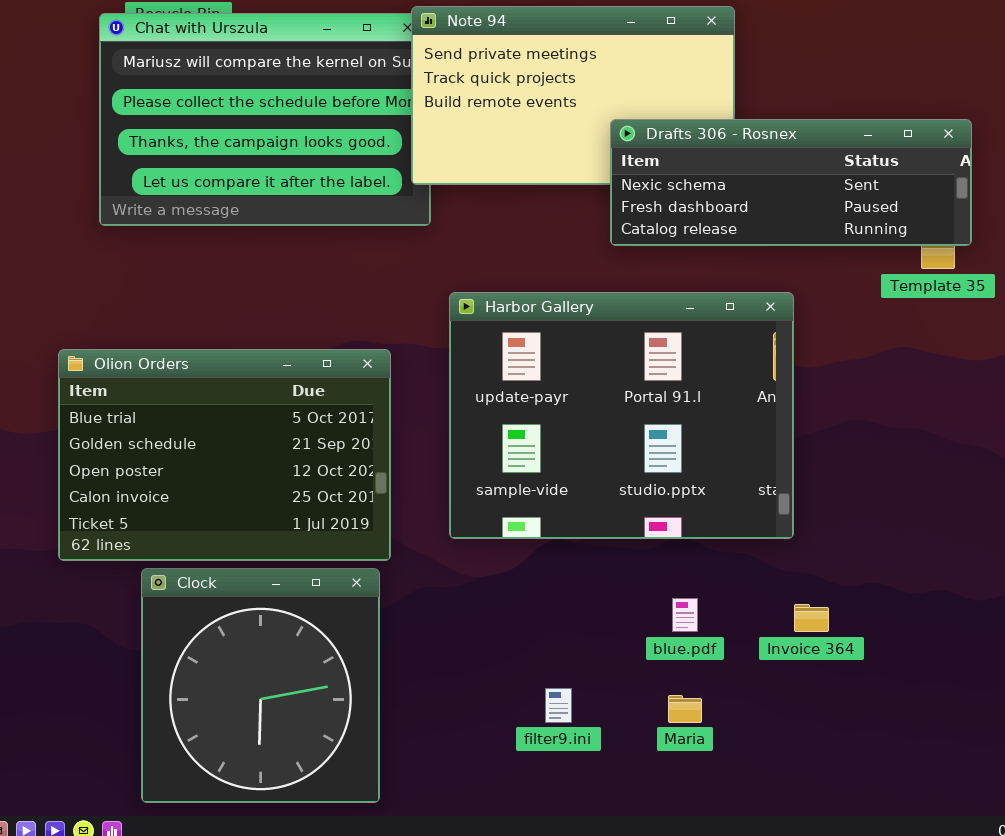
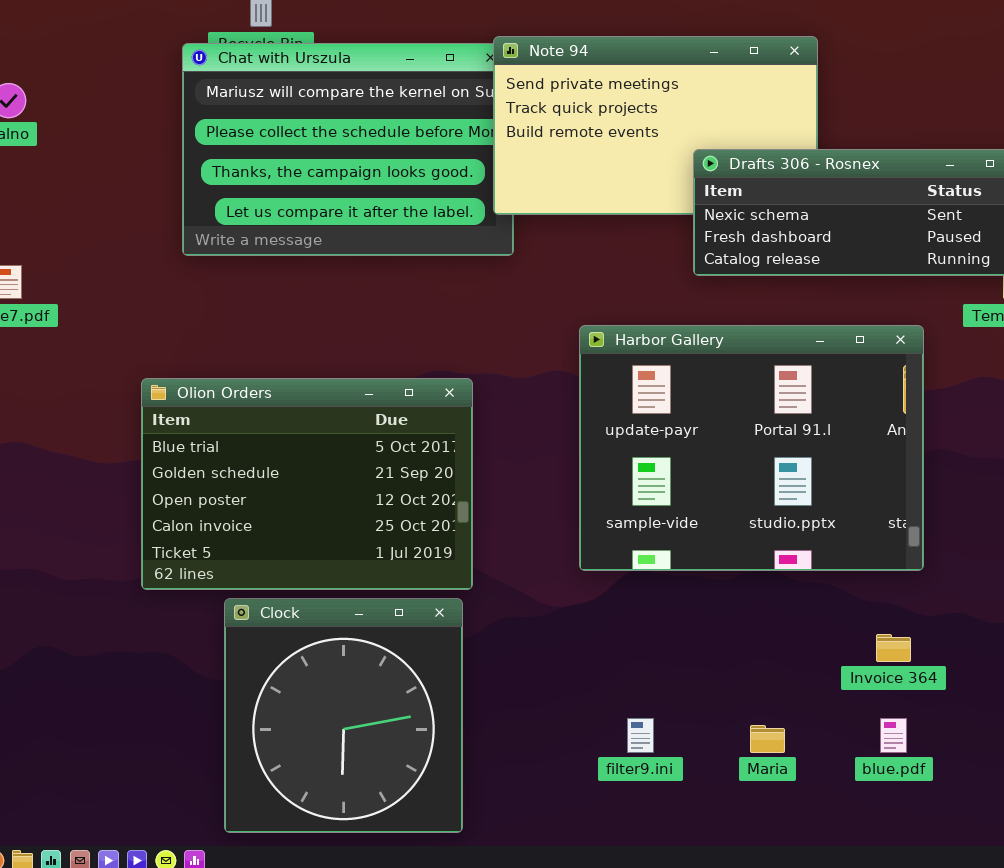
Harbor Gallery: [449,292,794,539] -> [579,325,924,571], moved
blue.pdf: [672,598,698,632] -> [880,718,907,753], moved

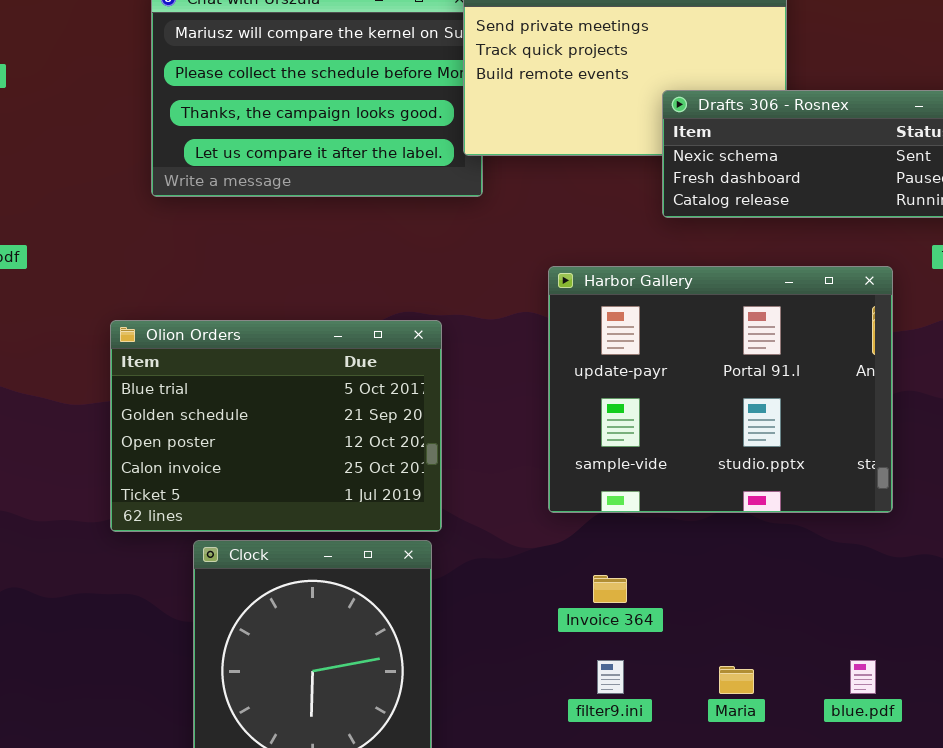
Invoice 364: [876,634,911,662] -> [593,575,627,603], moved

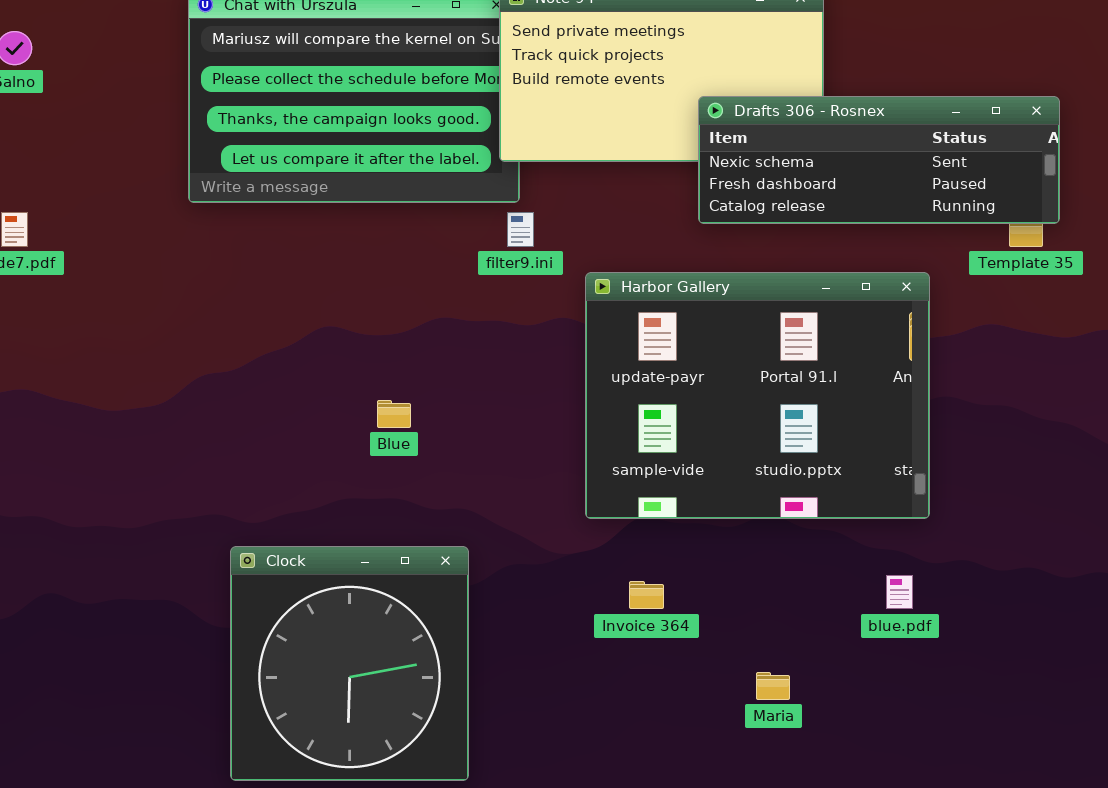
Olion Orders: [110,320,442,532] -> none, closed
filter9.ini: [597,660,624,694] -> [507,212,534,247], moved
blue.pdf: [850,660,876,694] -> [886,575,913,609], moved

